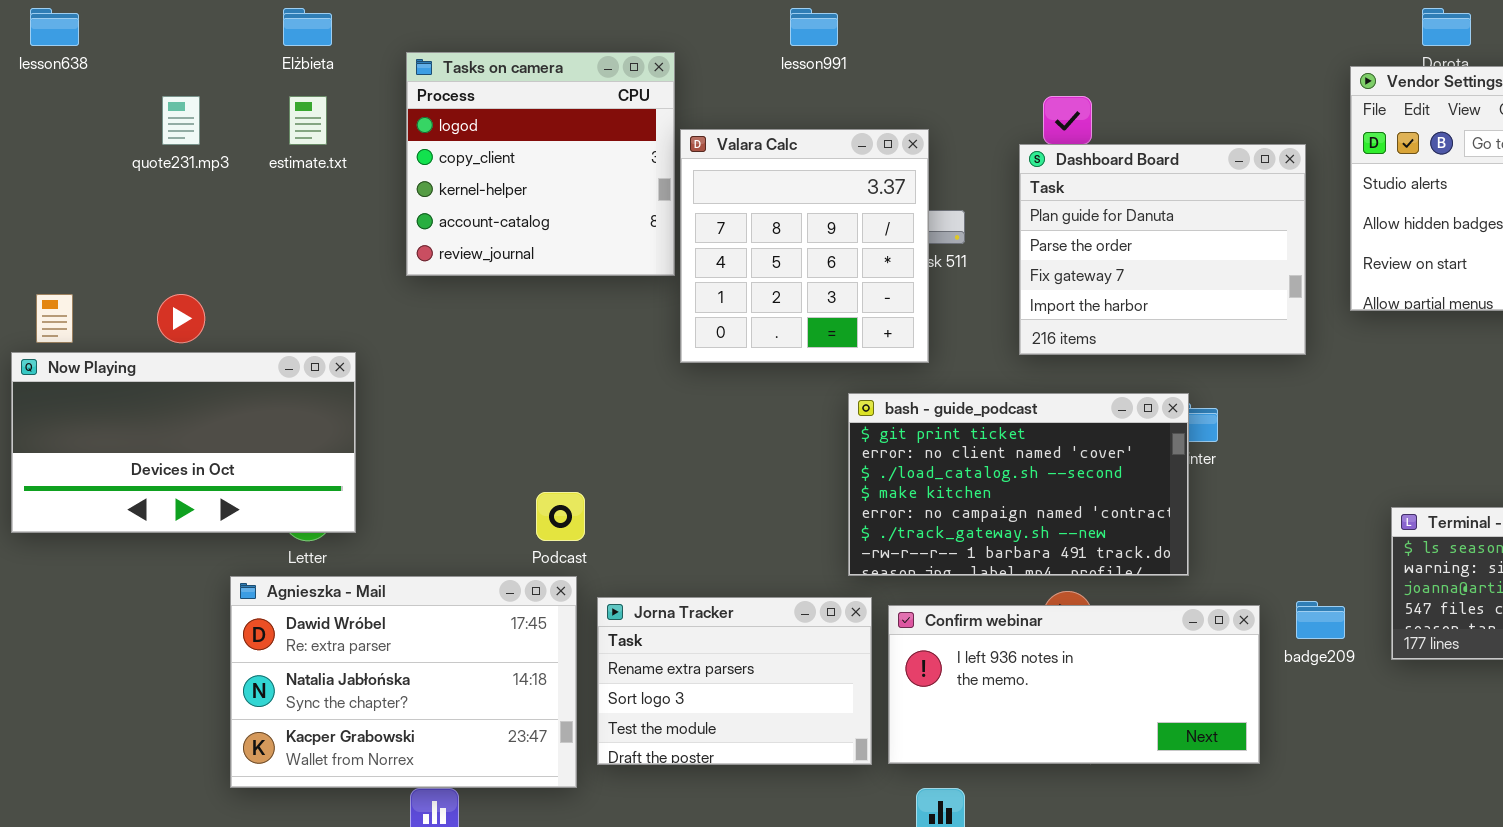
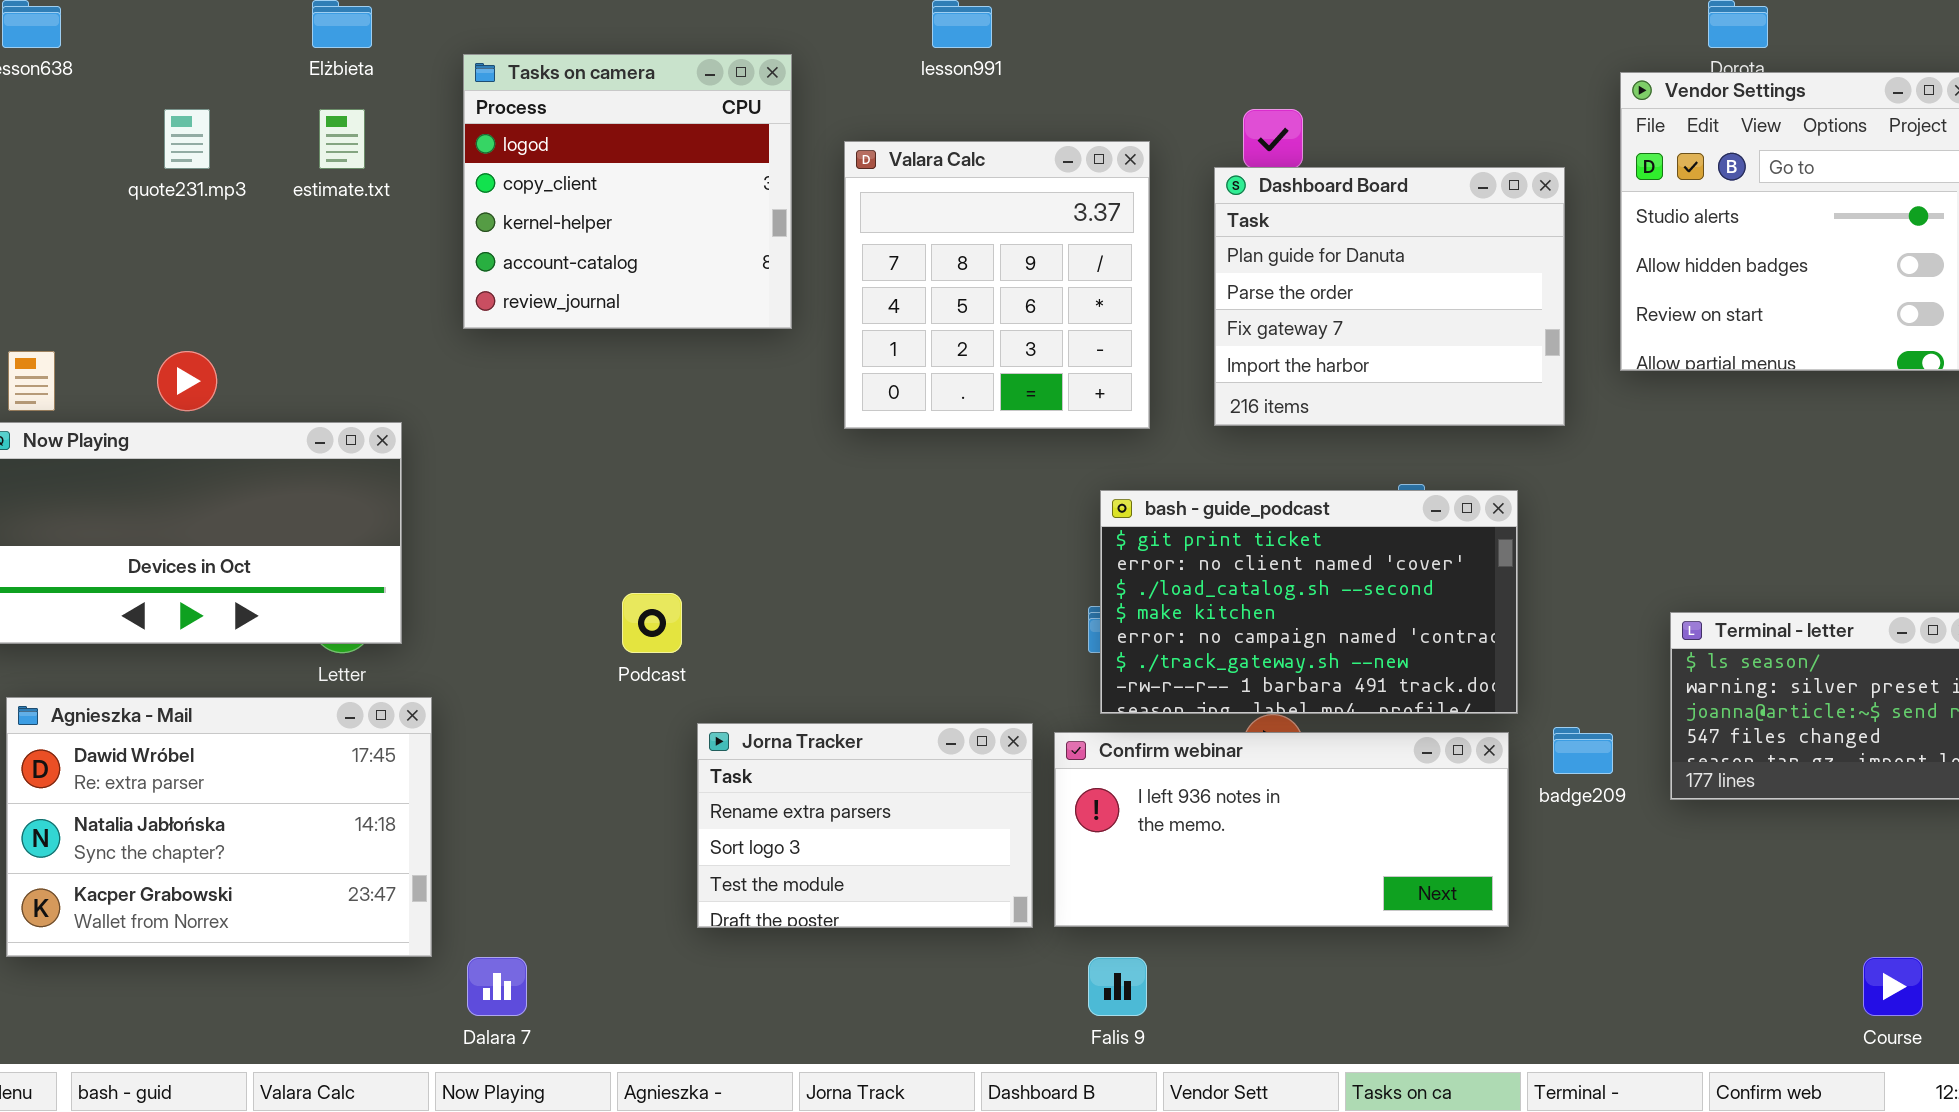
Valara Calc: [680,129,929,363] -> [844,141,1150,429], moved
bash - guide_podcast: [848,393,1189,576] -> [1100,490,1518,714], moved
Agnieszka - Mail: [230,576,577,788] -> [6,697,432,957], moved

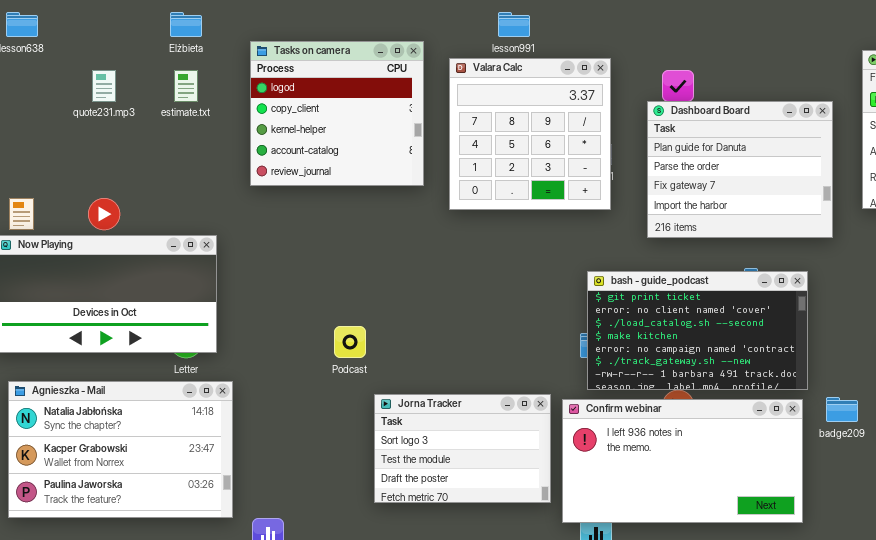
Valara Calc: [844,141,1150,429] -> [449,58,611,210], moved
Agnieszka - Mail: [6,697,432,957] -> [8,381,233,518], scrolled down 1 row
Jorna Tracker: [697,723,1033,928] -> [374,394,551,503], scrolled down 1 row
Confirm webinar: [1054,732,1509,927] -> [562,399,803,523], resized

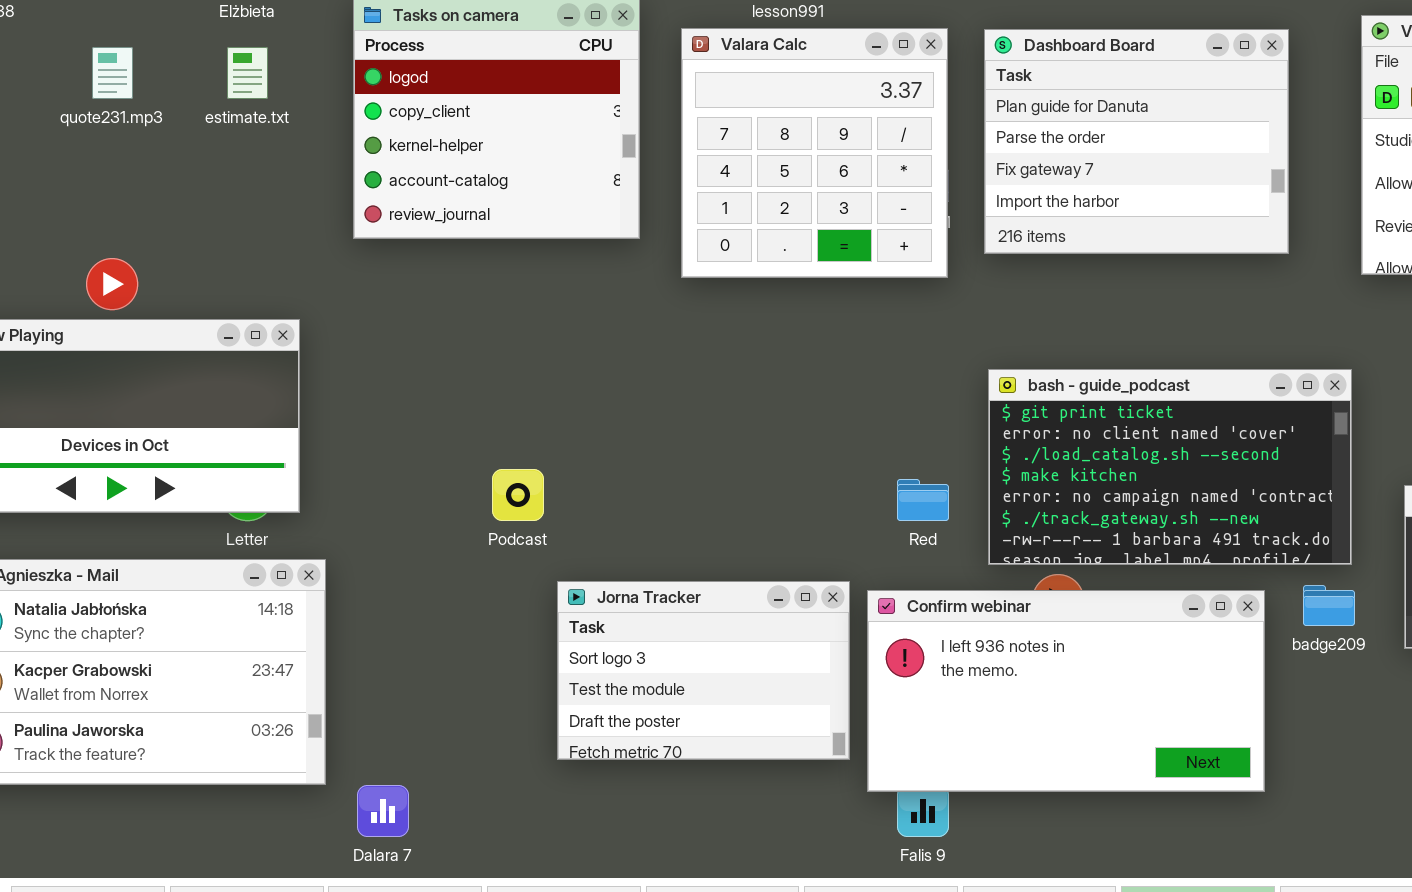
Dashboard Board: [647,101,833,238] -> [984,29,1289,254], moved
bash - guide_podcast: [587,271,808,390] -> [988,369,1352,565], moved

